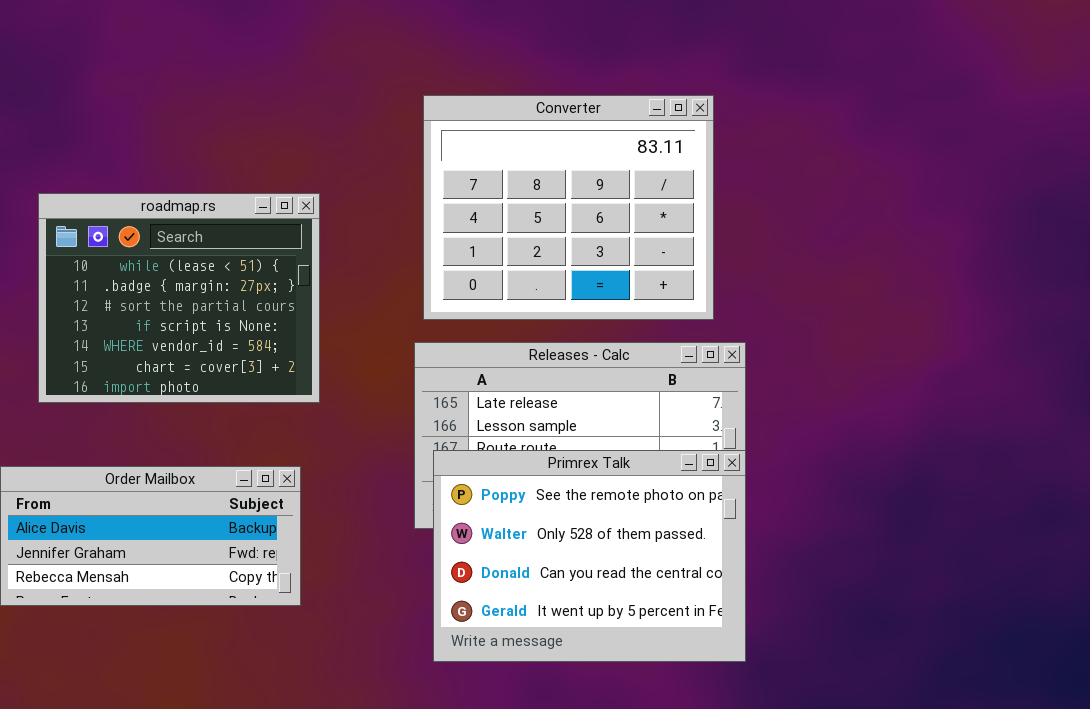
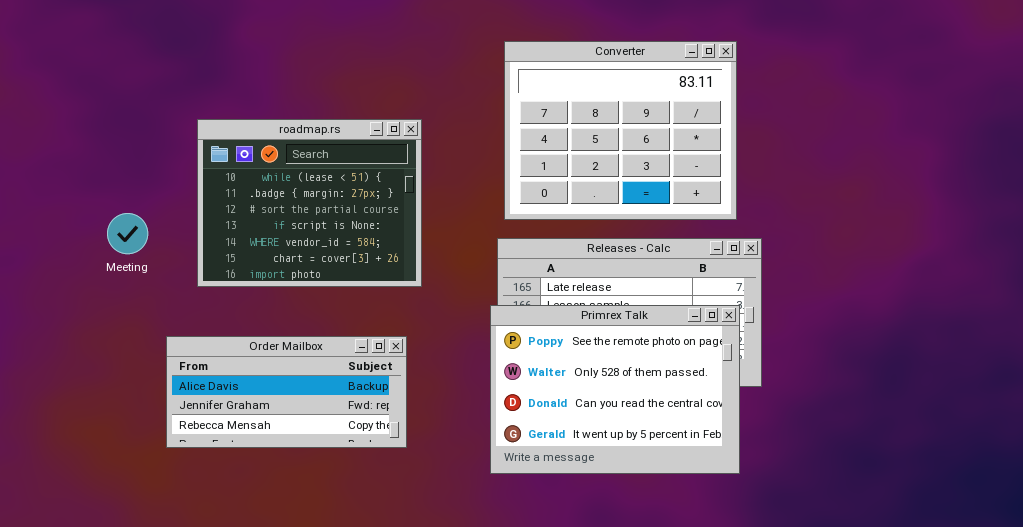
Primrex Talk: [433,450,746,662] -> [490,305,740,474], moved

